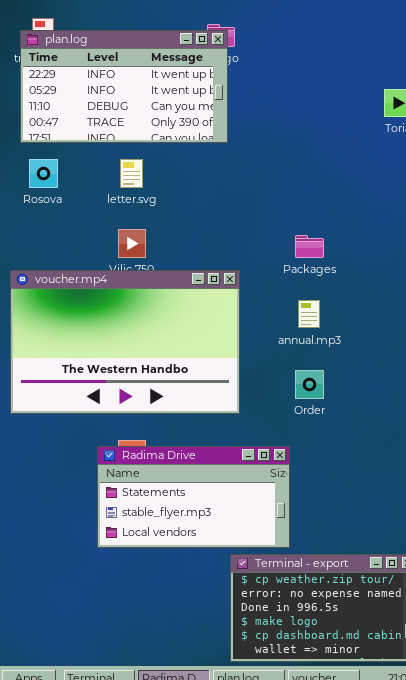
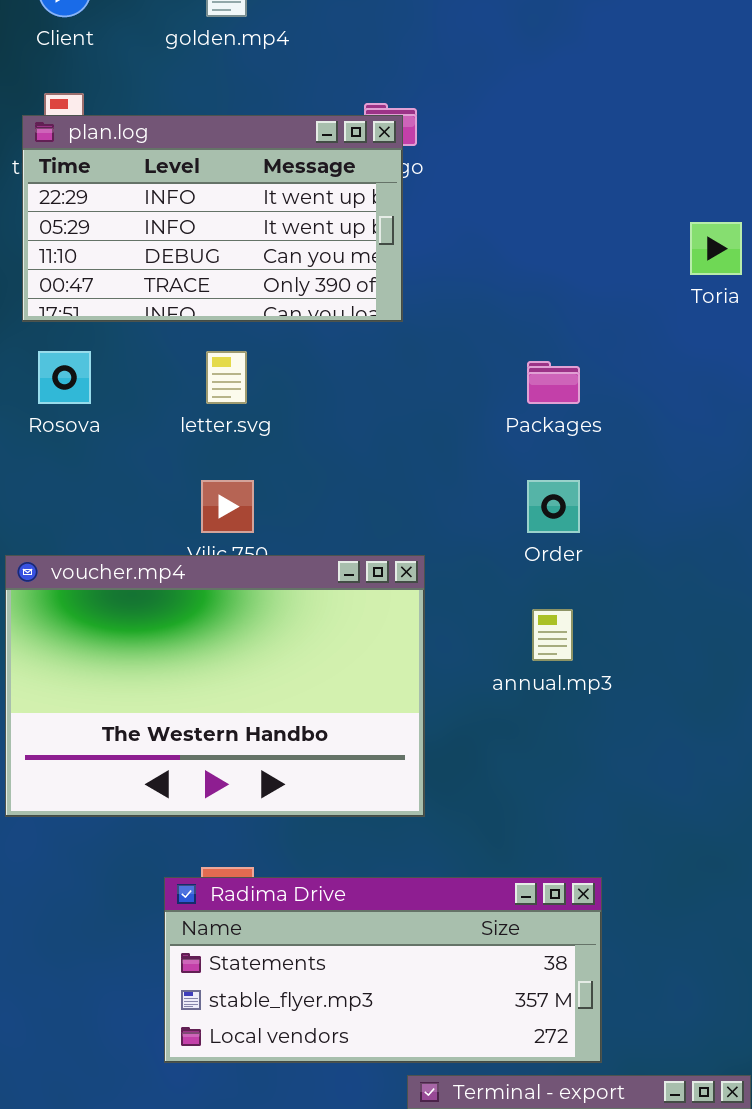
Packages: [295,235,324,258] -> [527,361,580,404], moved
Order: [295,370,324,399] -> [527,480,580,533], moved
Radima Drive: [97,446,290,548] -> [164,877,602,1063], resized

